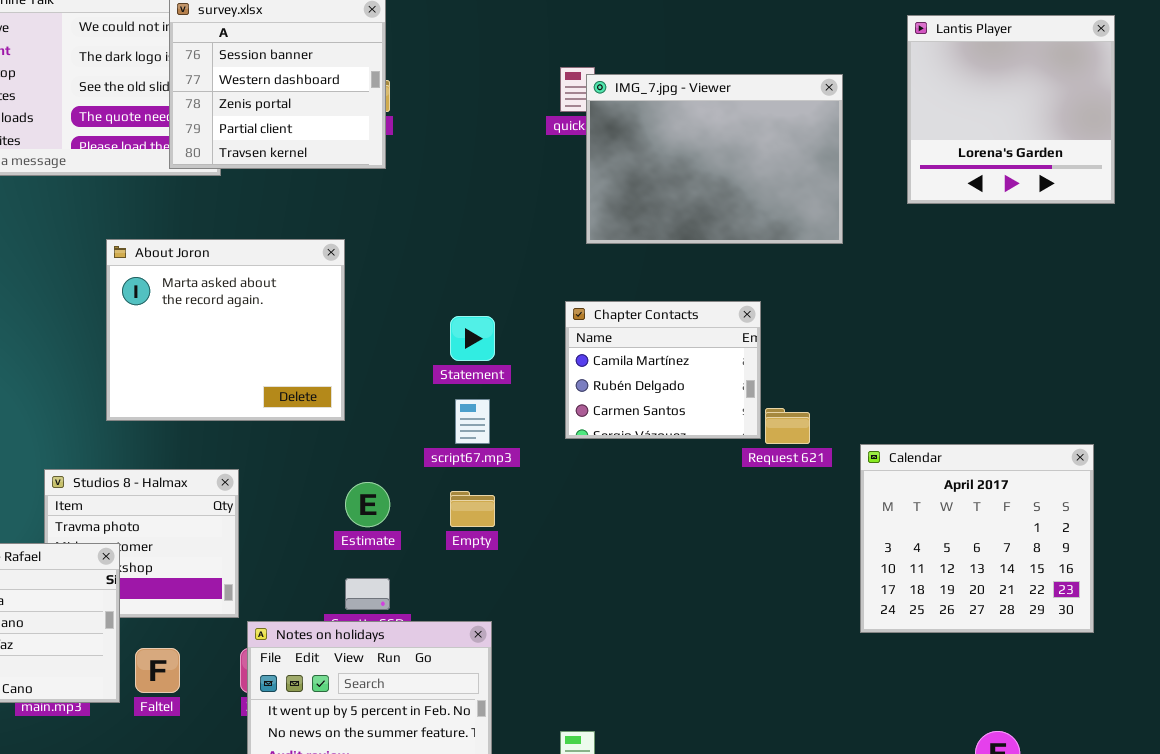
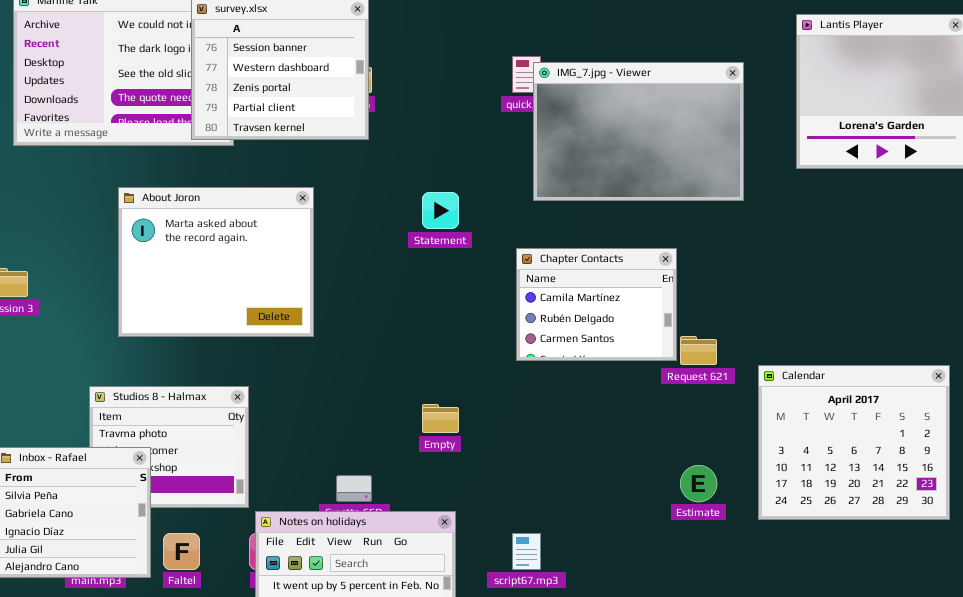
About Joron: [106,239,345,421] -> [118,187,314,337], moved
Statement: [450,316,495,361] -> [422,192,459,229], moved
script67.mp3: [455,399,490,444] -> [512,533,541,570], moved
Estimate: [345,482,390,527] -> [680,465,717,502], moved

